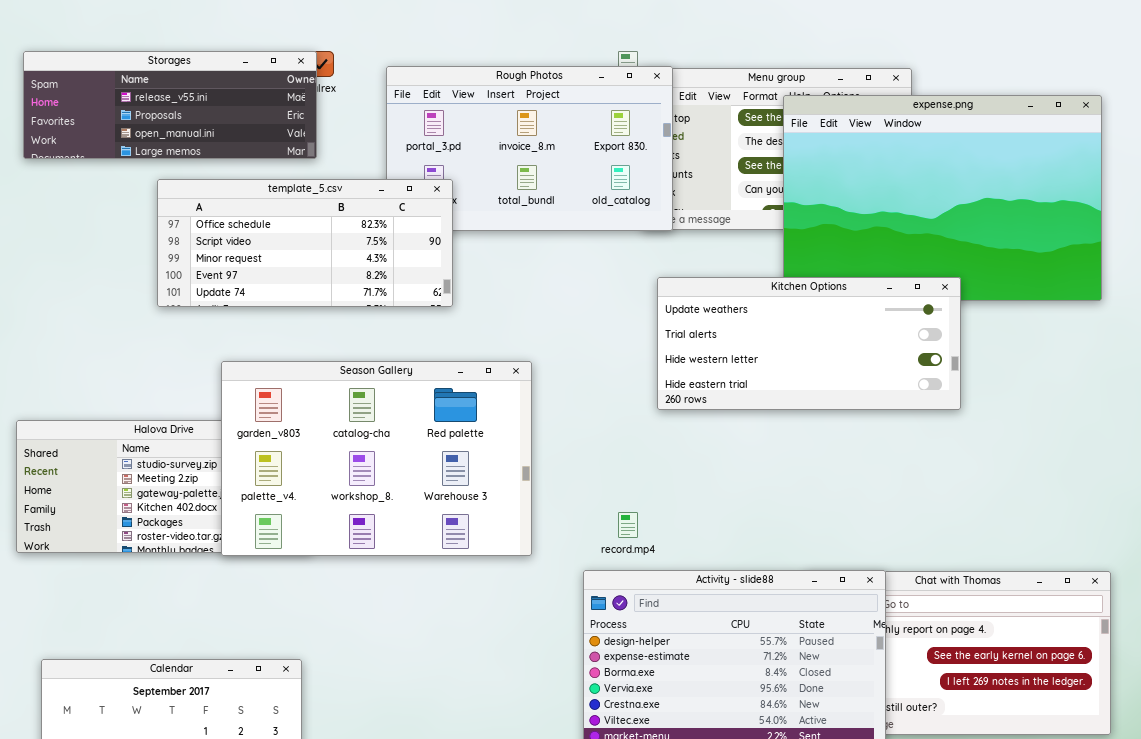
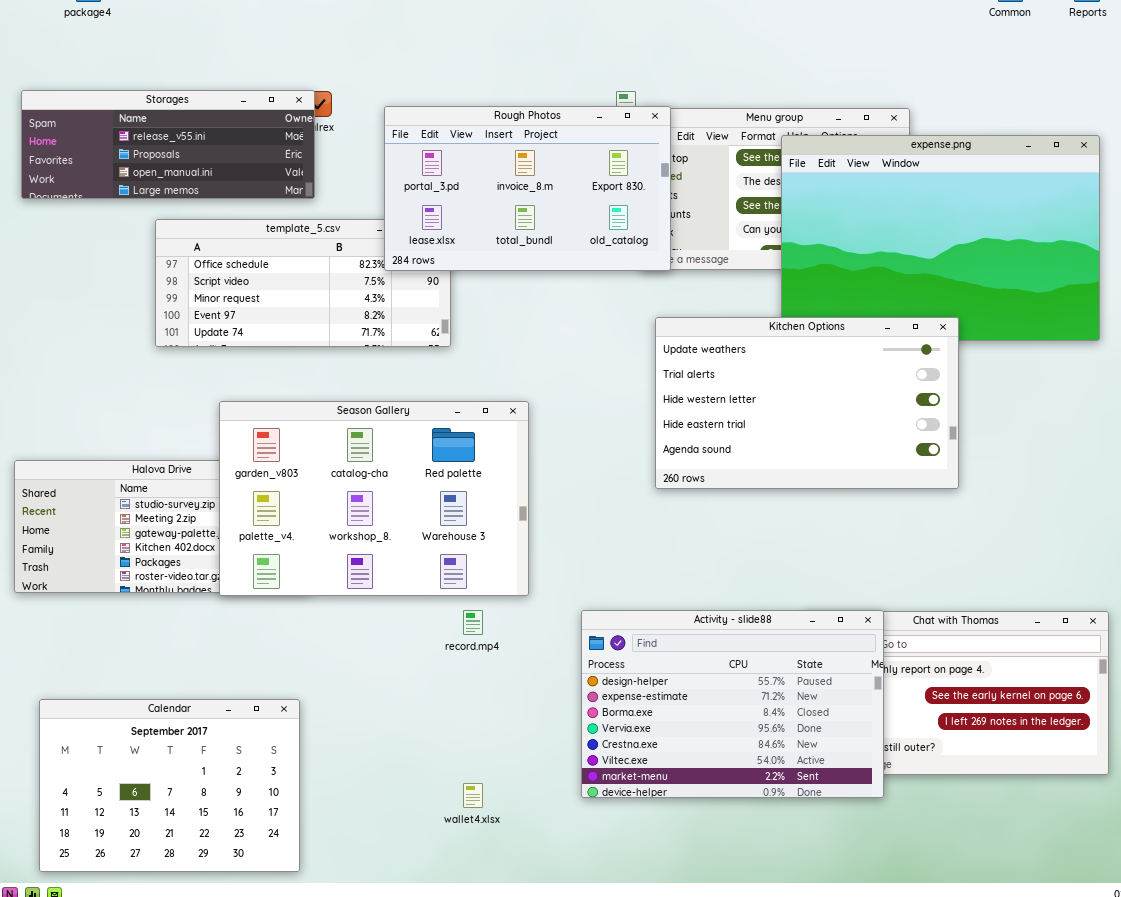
Rough Photos: [386,66,673,231] -> [384,106,671,271], raised
Kitchen Options: [657,277,961,410] -> [655,317,959,489], resized
record.mp4: [618,512,638,538] -> [463,610,483,635], moved

